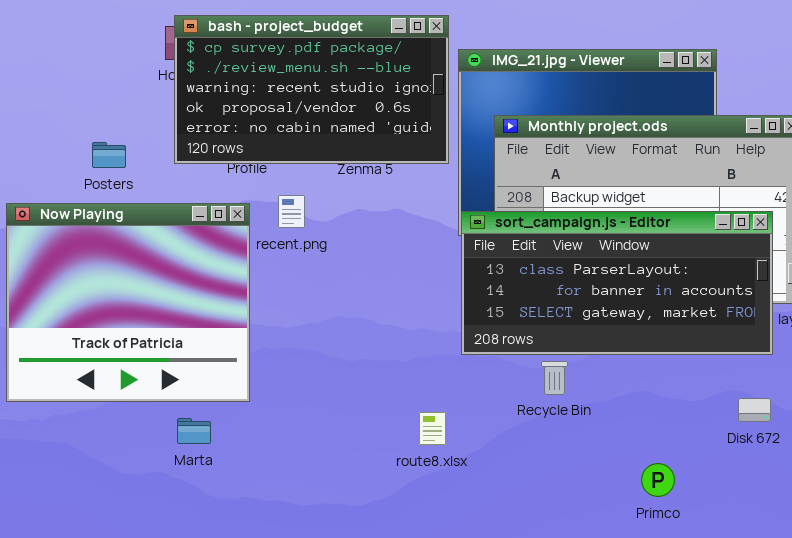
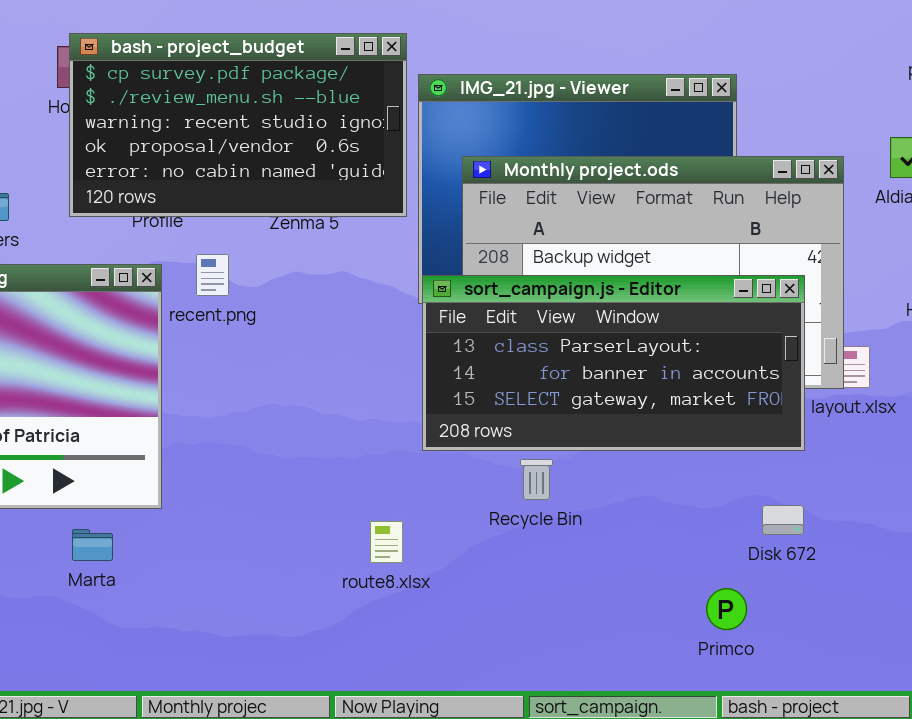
Primco: [641,463,675,497] -> [706,588,747,630], moved

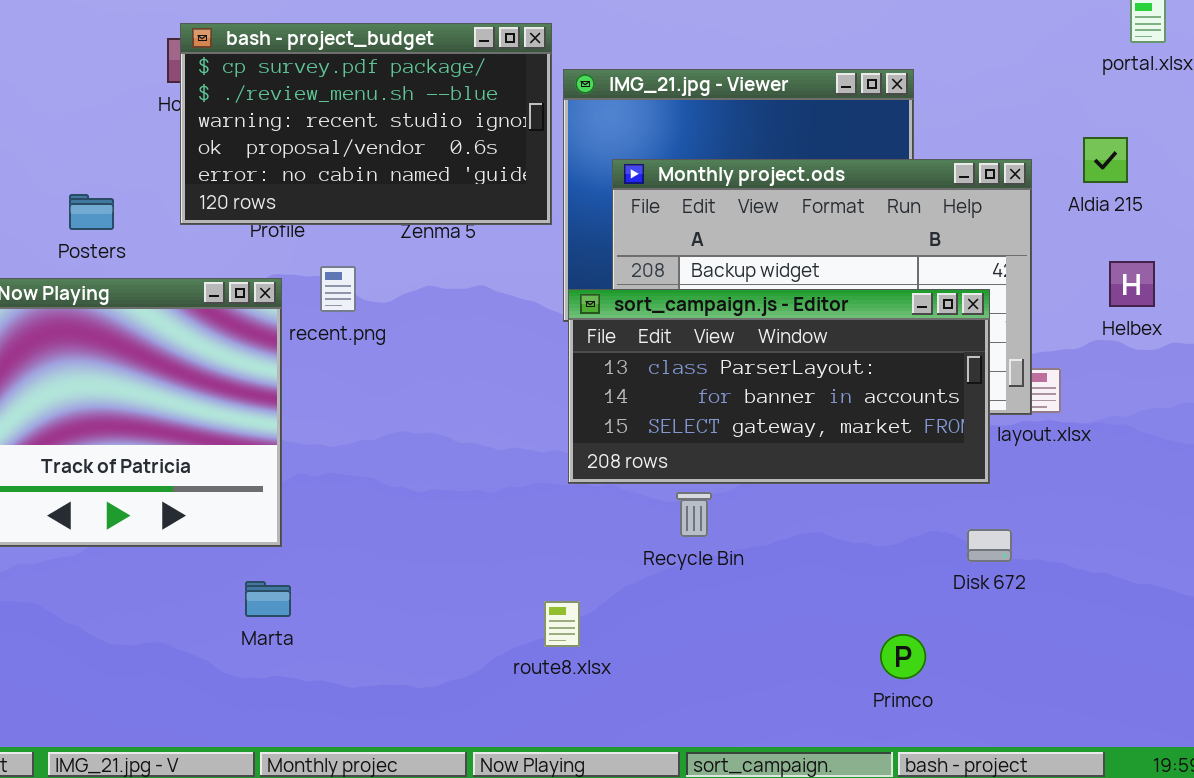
Disk 672: [762,505,804,535] -> [967,529,1012,562], moved
route8.xlsx: [370,521,403,563] -> [544,601,580,647], moved
Marta: [72,529,113,561] -> [245,581,291,617], moved

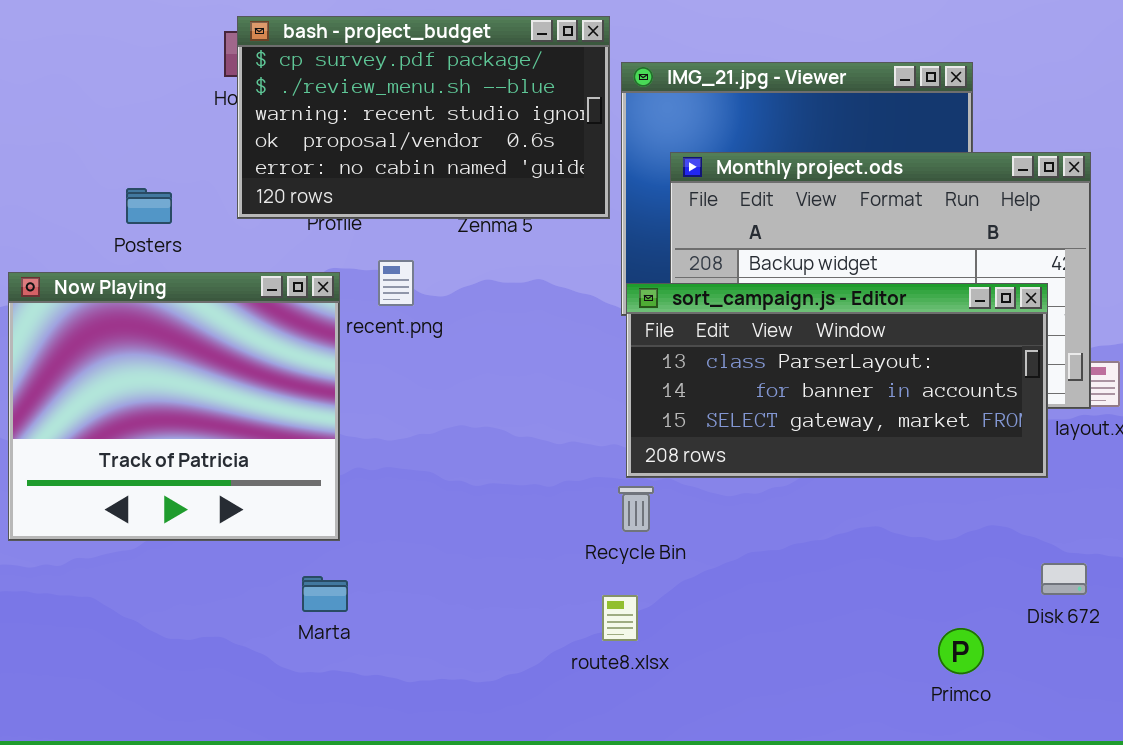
Recycle Bin: [676,492,712,537] -> [618,486,654,532], moved
Disk 672: [967,529,1012,562] -> [1041,563,1087,595], moved

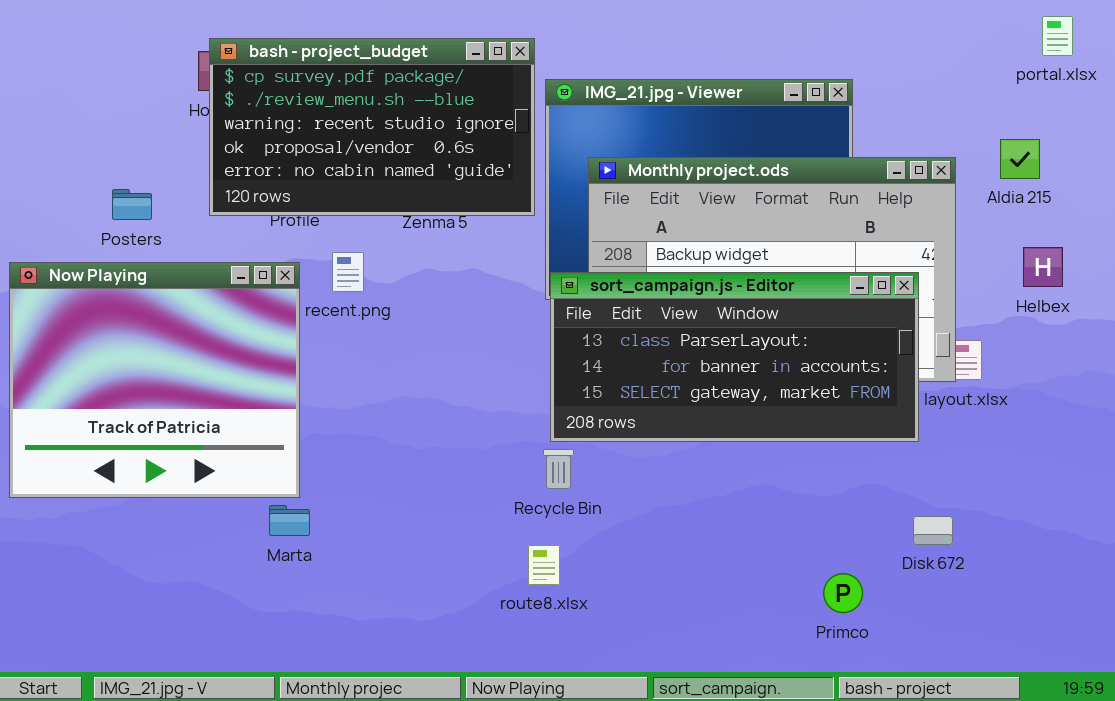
Marta: [302,576,348,612] -> [269,505,310,536], moved

